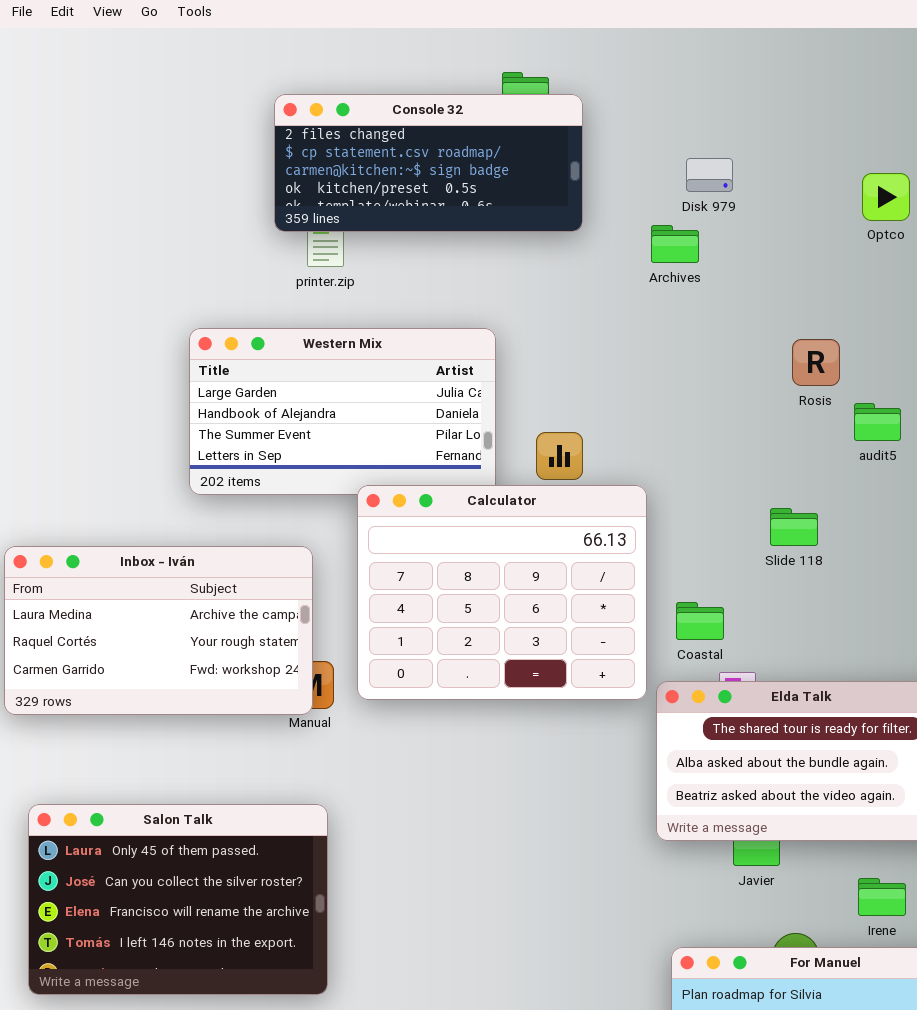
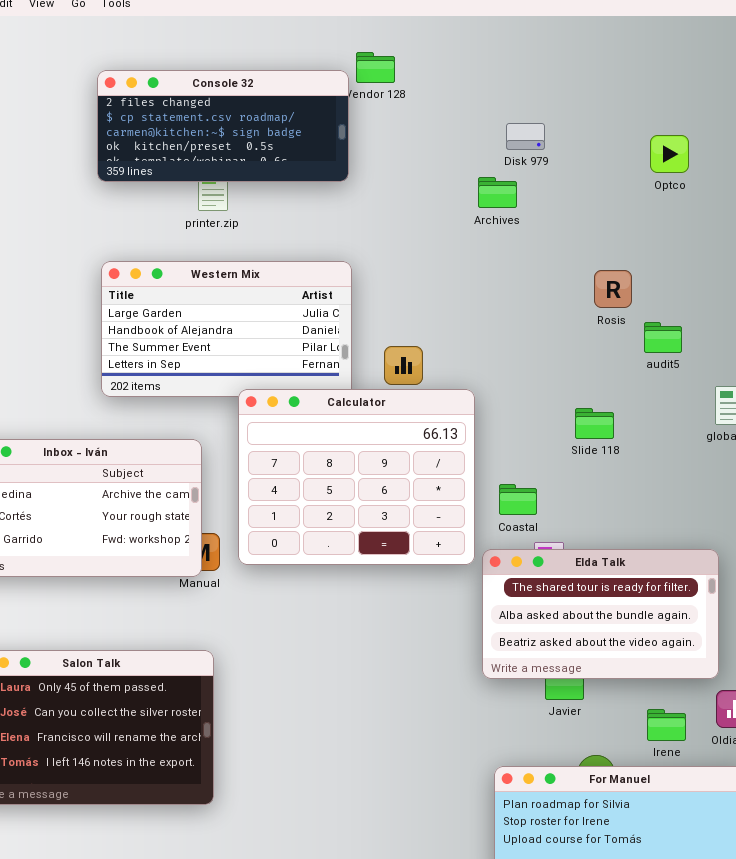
Console 32: [274,94,583,232] -> [97,70,349,182], moved

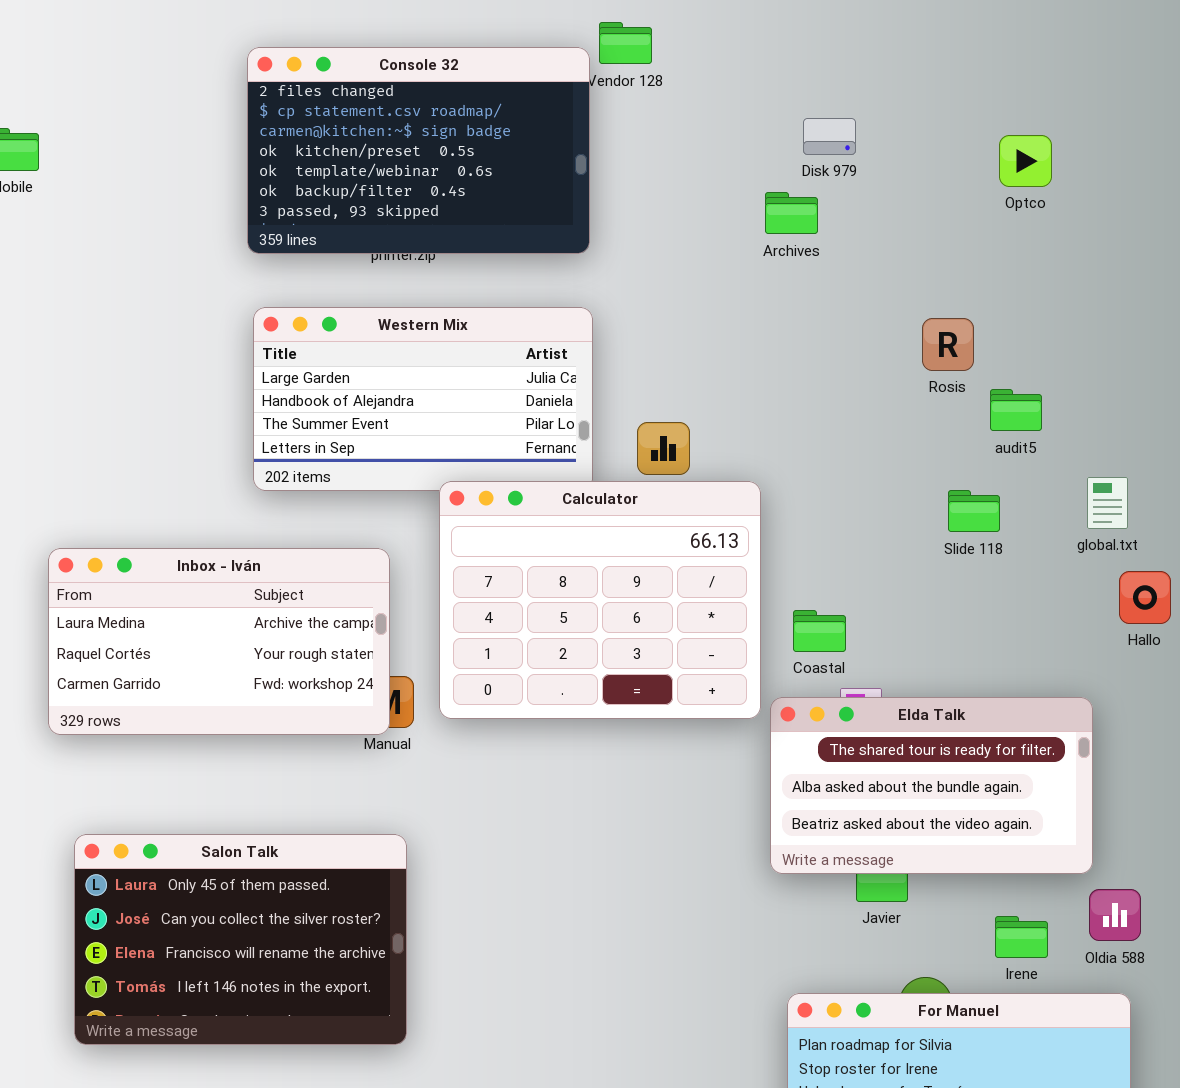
Console 32: [97,70,349,182] -> [247,47,590,254], resized
Slide 118: [575,408,614,439] -> [948,490,1000,532], moved

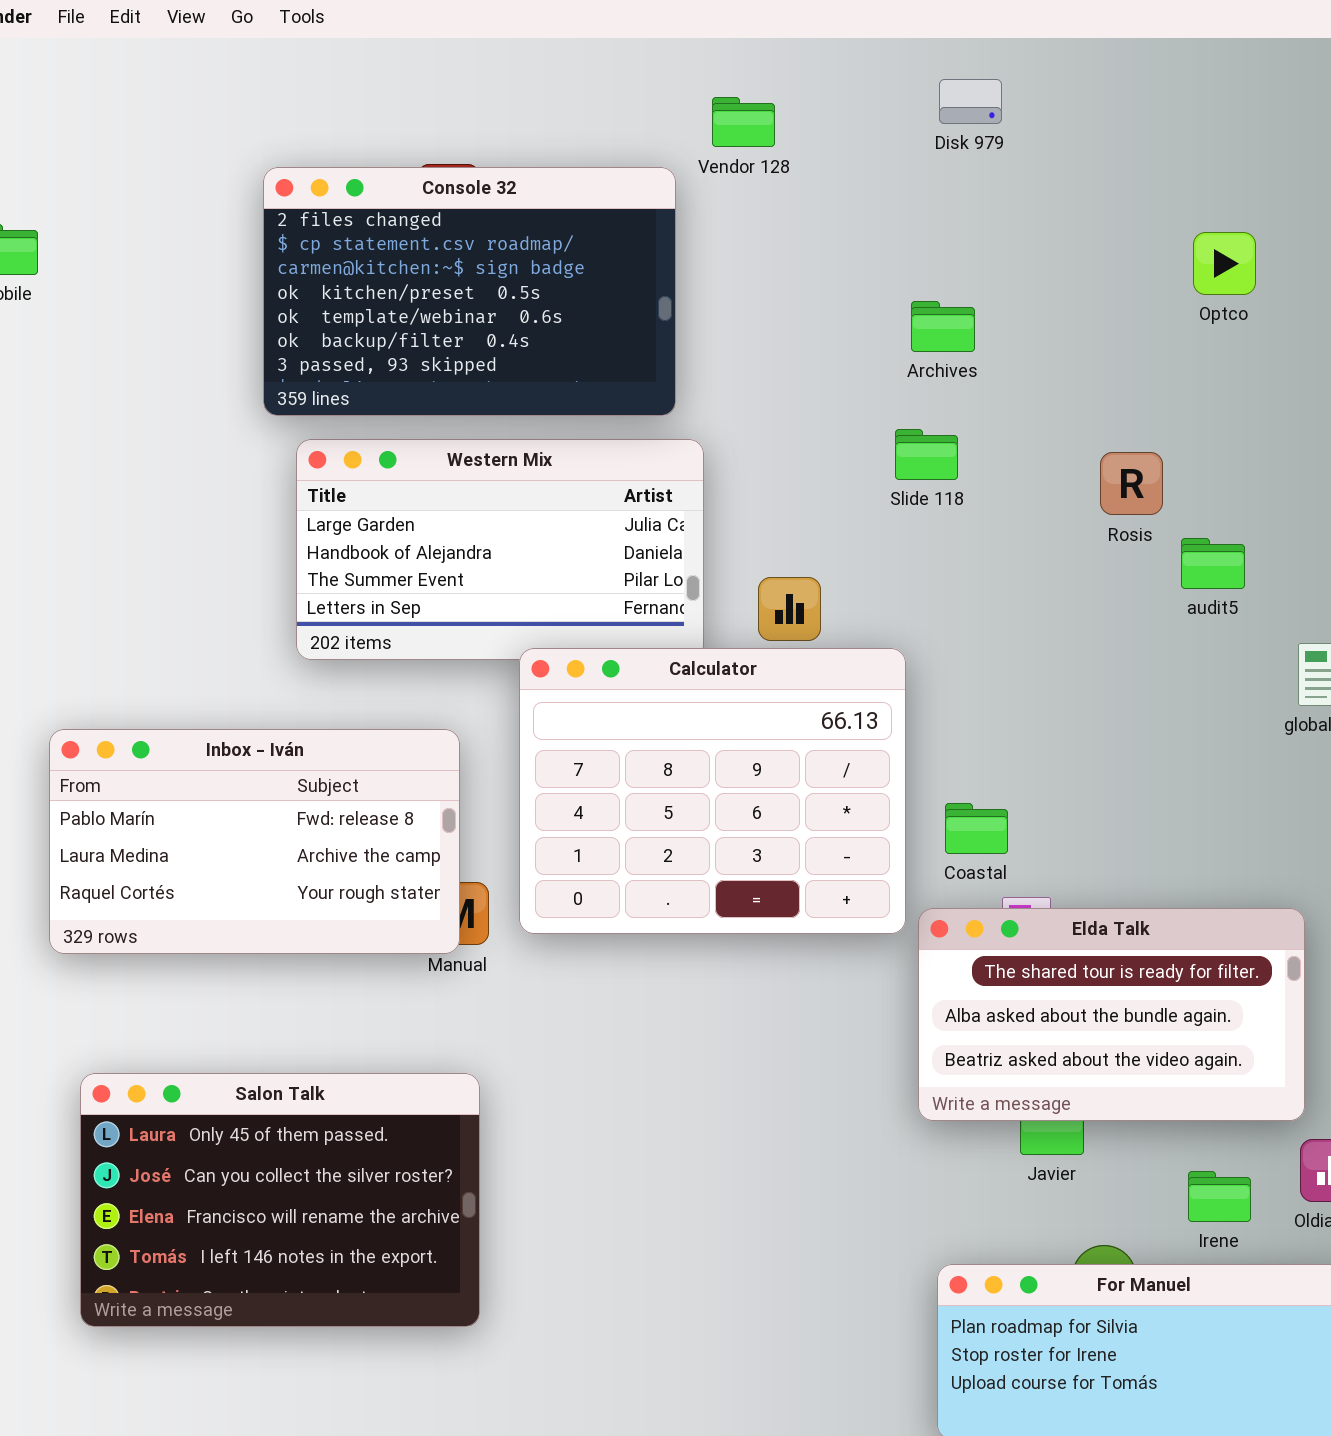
Console 32: [247,47,590,254] -> [263,167,676,416], moved
Disk 979: [803,118,856,155] -> [939,79,1002,124], moved
Slide 118: [948,490,1000,532] -> [895,429,958,480], moved
Inbox - Iván: [48,548,390,735] -> [49,729,460,954], scrolled up 1 row

